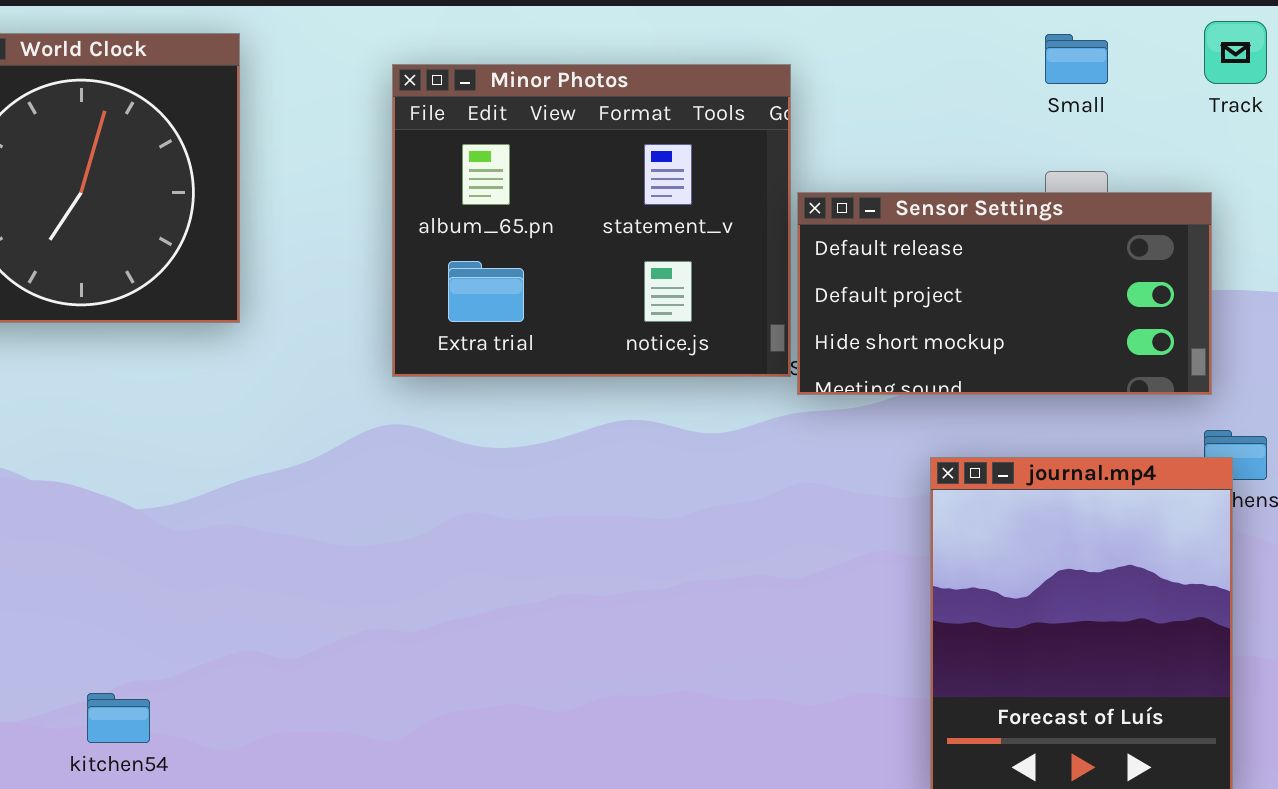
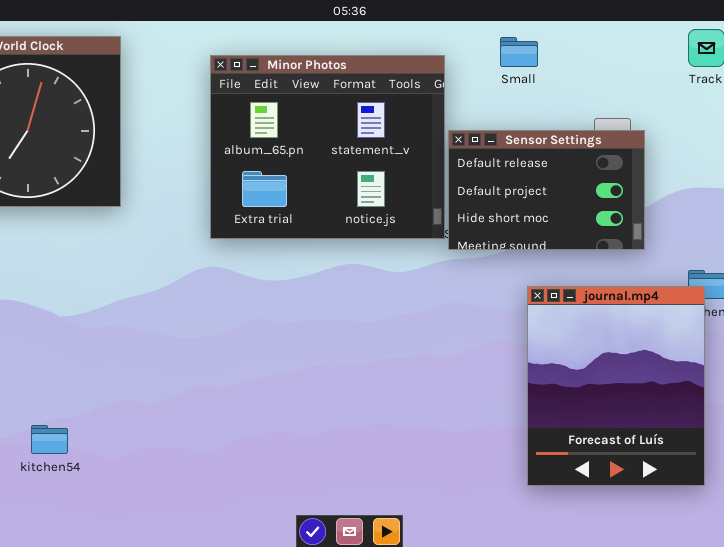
Small: [1045,34,1108,84] -> [500,37,538,67], moved
Sensor Settings: [797,192,1212,395] -> [448,130,645,250], resized

